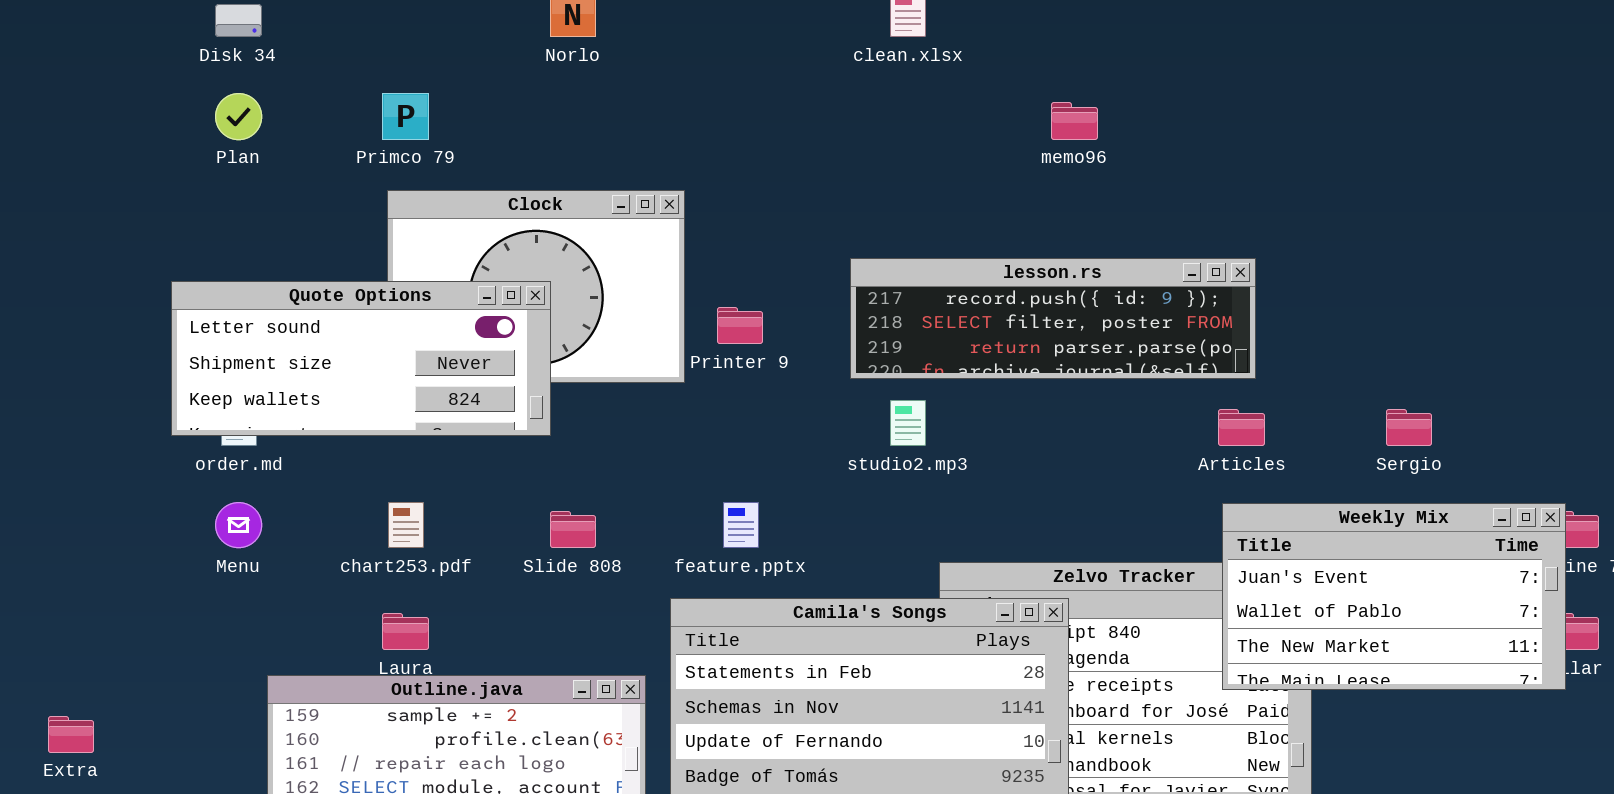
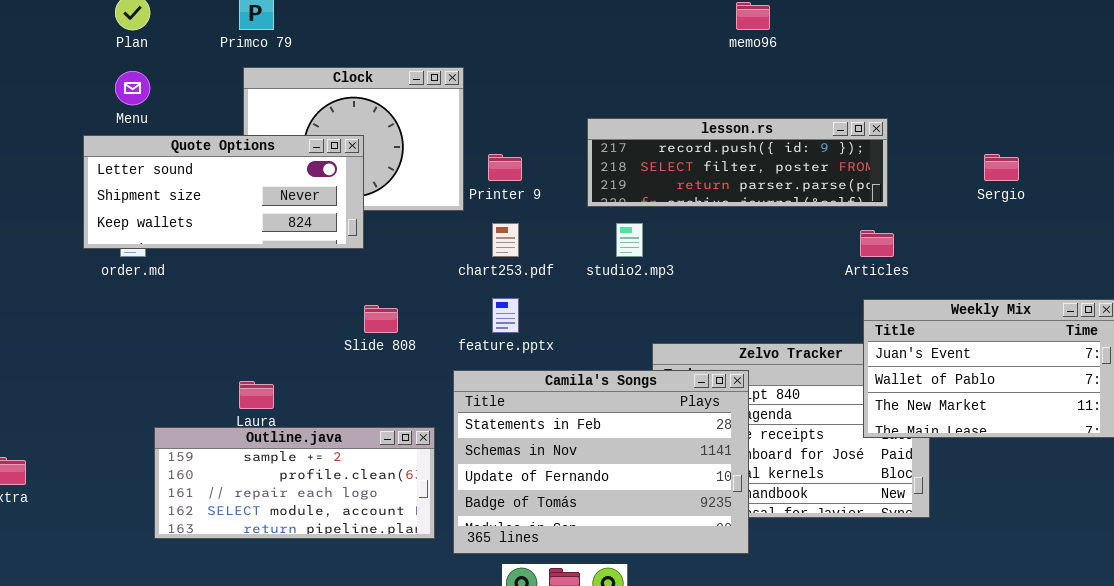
Sergio: [1386,409,1432,446] -> [984,154,1019,181], moved
Menu: [215,502,262,548] -> [115,71,150,105], moved
chart253.pdf: [388,502,424,548] -> [492,223,519,257], moved

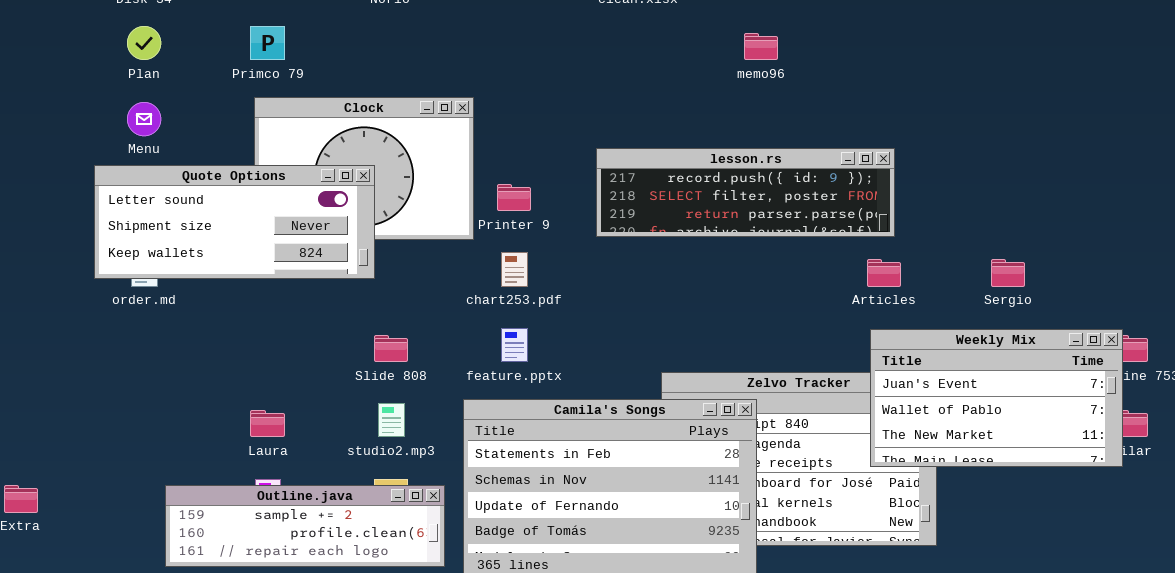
Sergio: [984,154,1019,181] -> [991,259,1025,287], moved
studio2.mp3: [616,223,643,257] -> [378,403,405,437], moved
Outline.java: [154,427,435,539] -> [165,485,445,567], resized

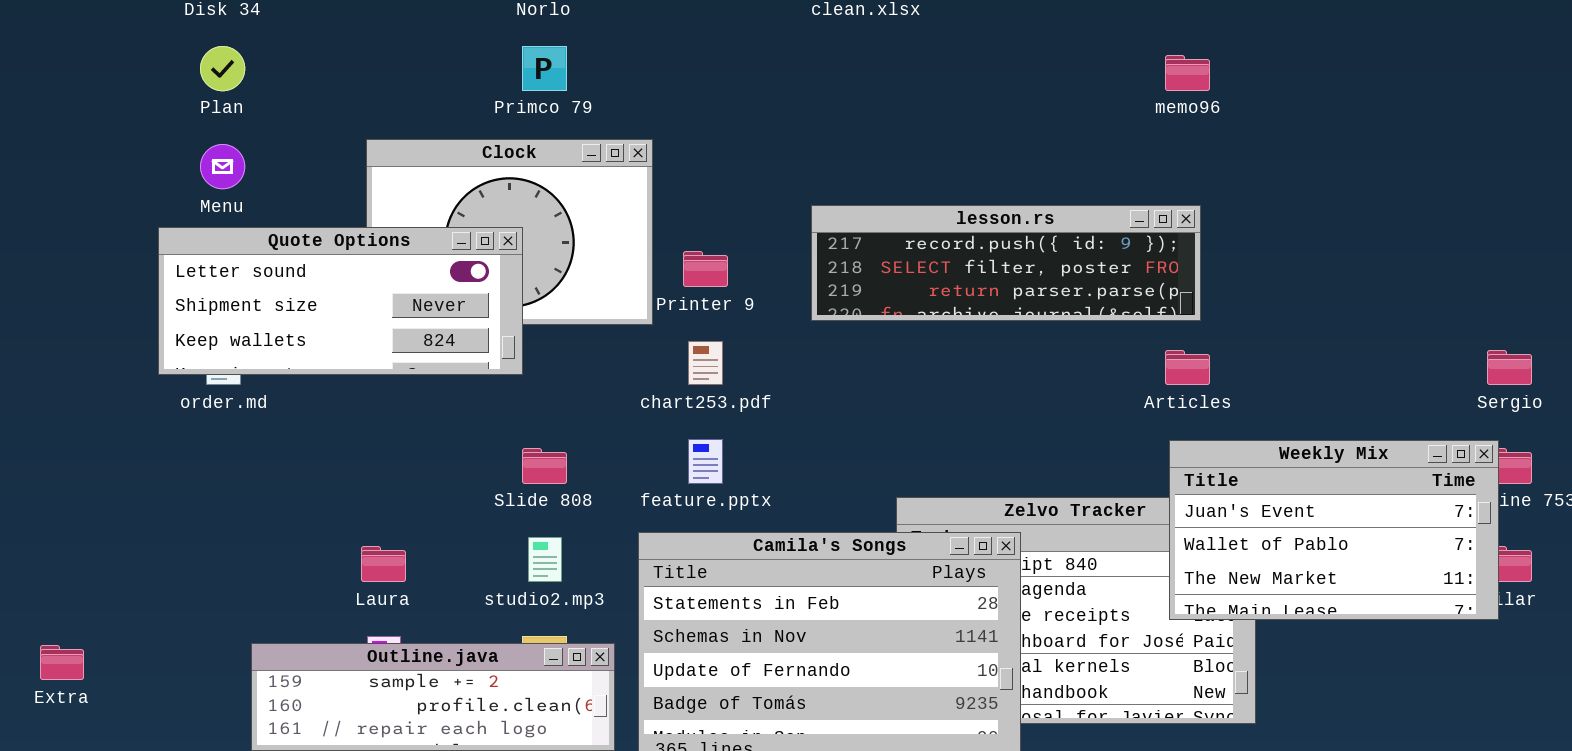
Primco 79: [250,26,285,60] -> [522,46,567,91], moved
memo96: [744,33,778,60] -> [1165,55,1210,91], moved
Sergio: [991,259,1025,287] -> [1487,350,1532,385], moved

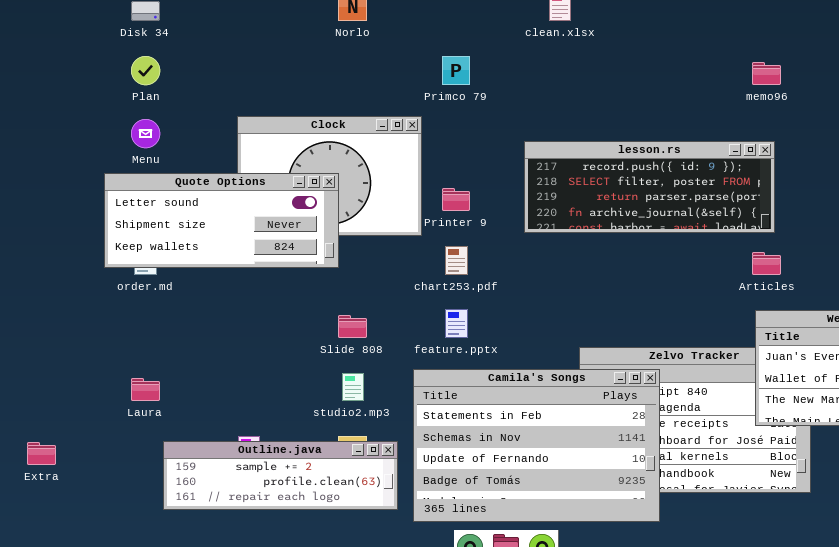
Primco 79: [522,46,567,91] -> [442,56,470,85], moved
lesson.rs: [811,205,1201,321] -> [524,141,775,233], resized
Laura: [361,546,406,582] -> [131,378,160,401], moved

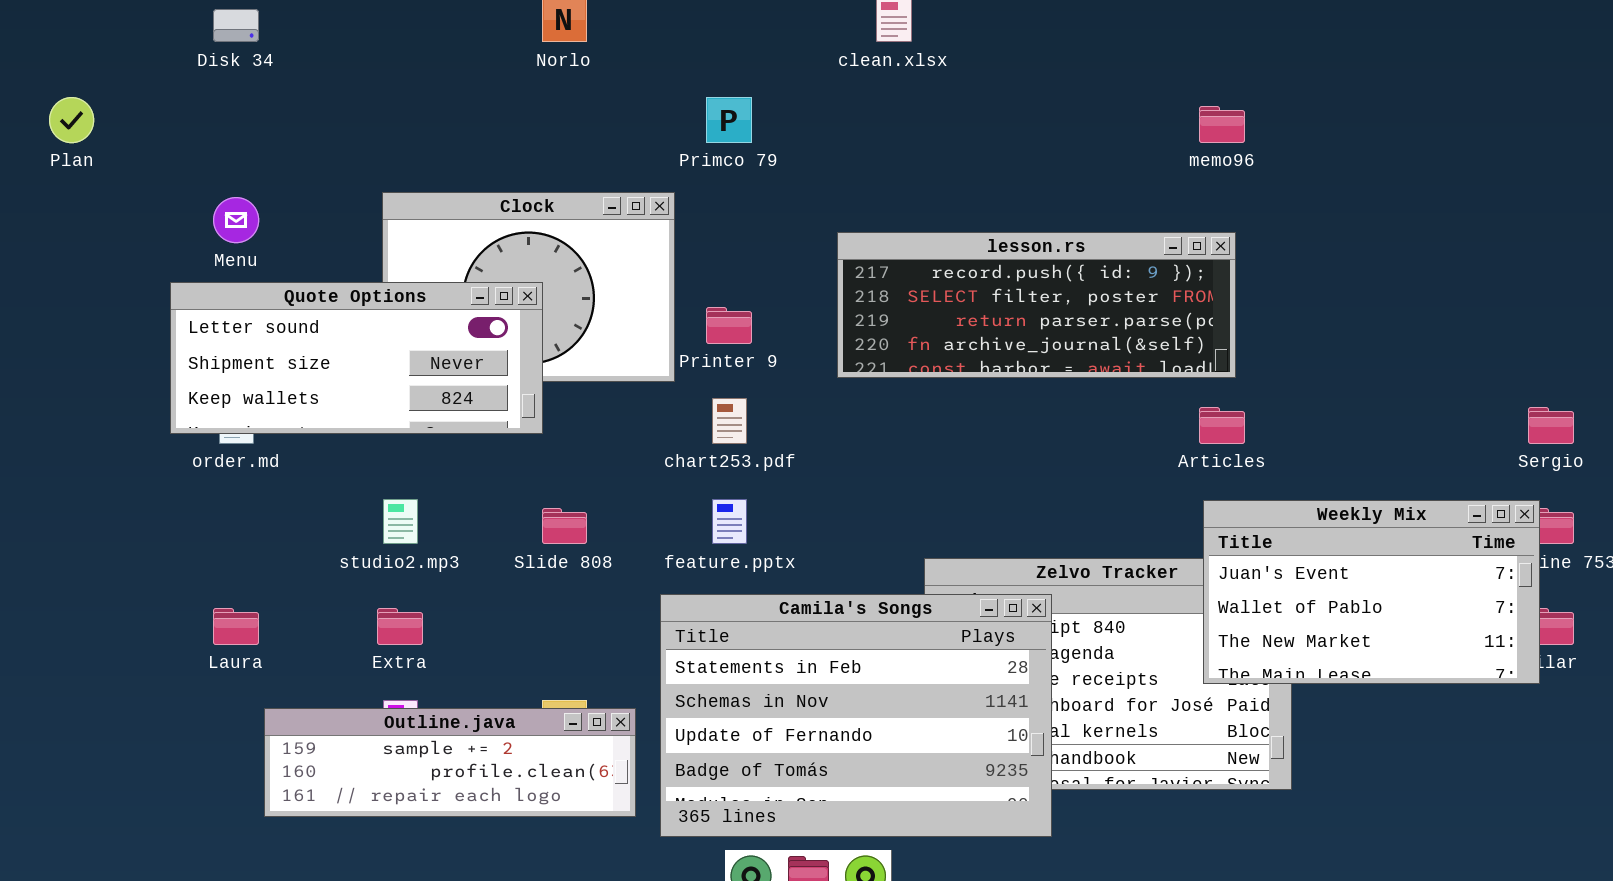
Plan: [131,56,160,85] -> [49,97,94,143], moved
studio2.mp3: [342,373,364,401] -> [383,499,418,544], moved
Extra: [27,442,56,465] -> [377,608,423,645], moved

